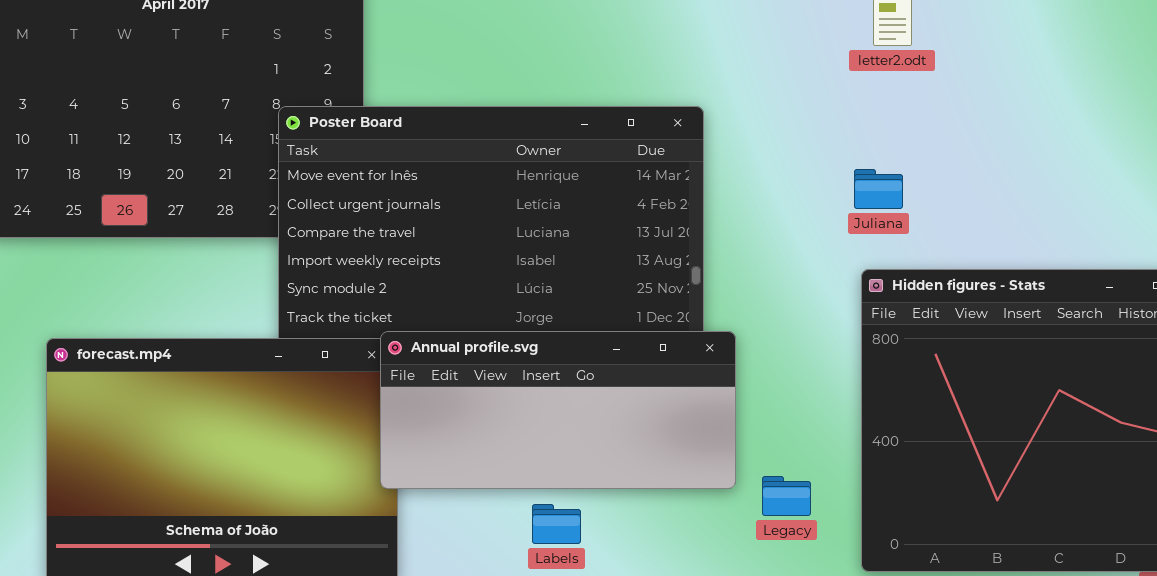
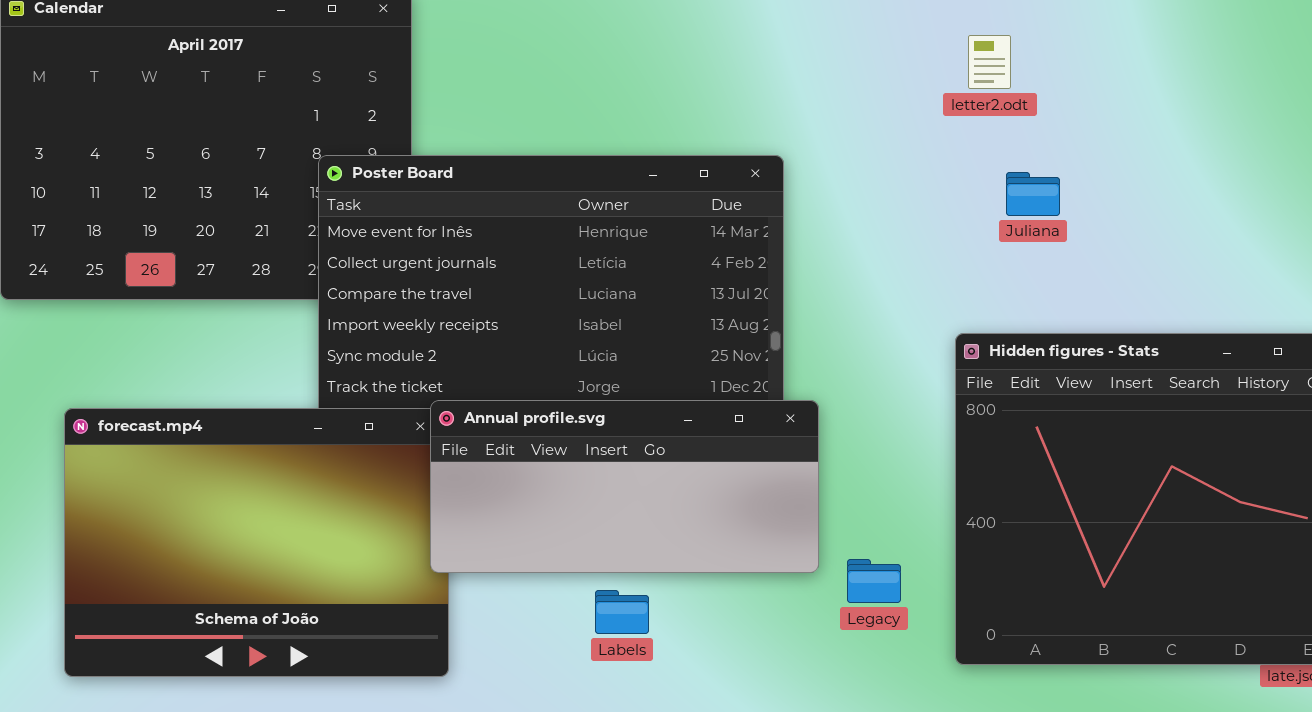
Juliana: [854,169,903,209] -> [1006,172,1060,216], moved

